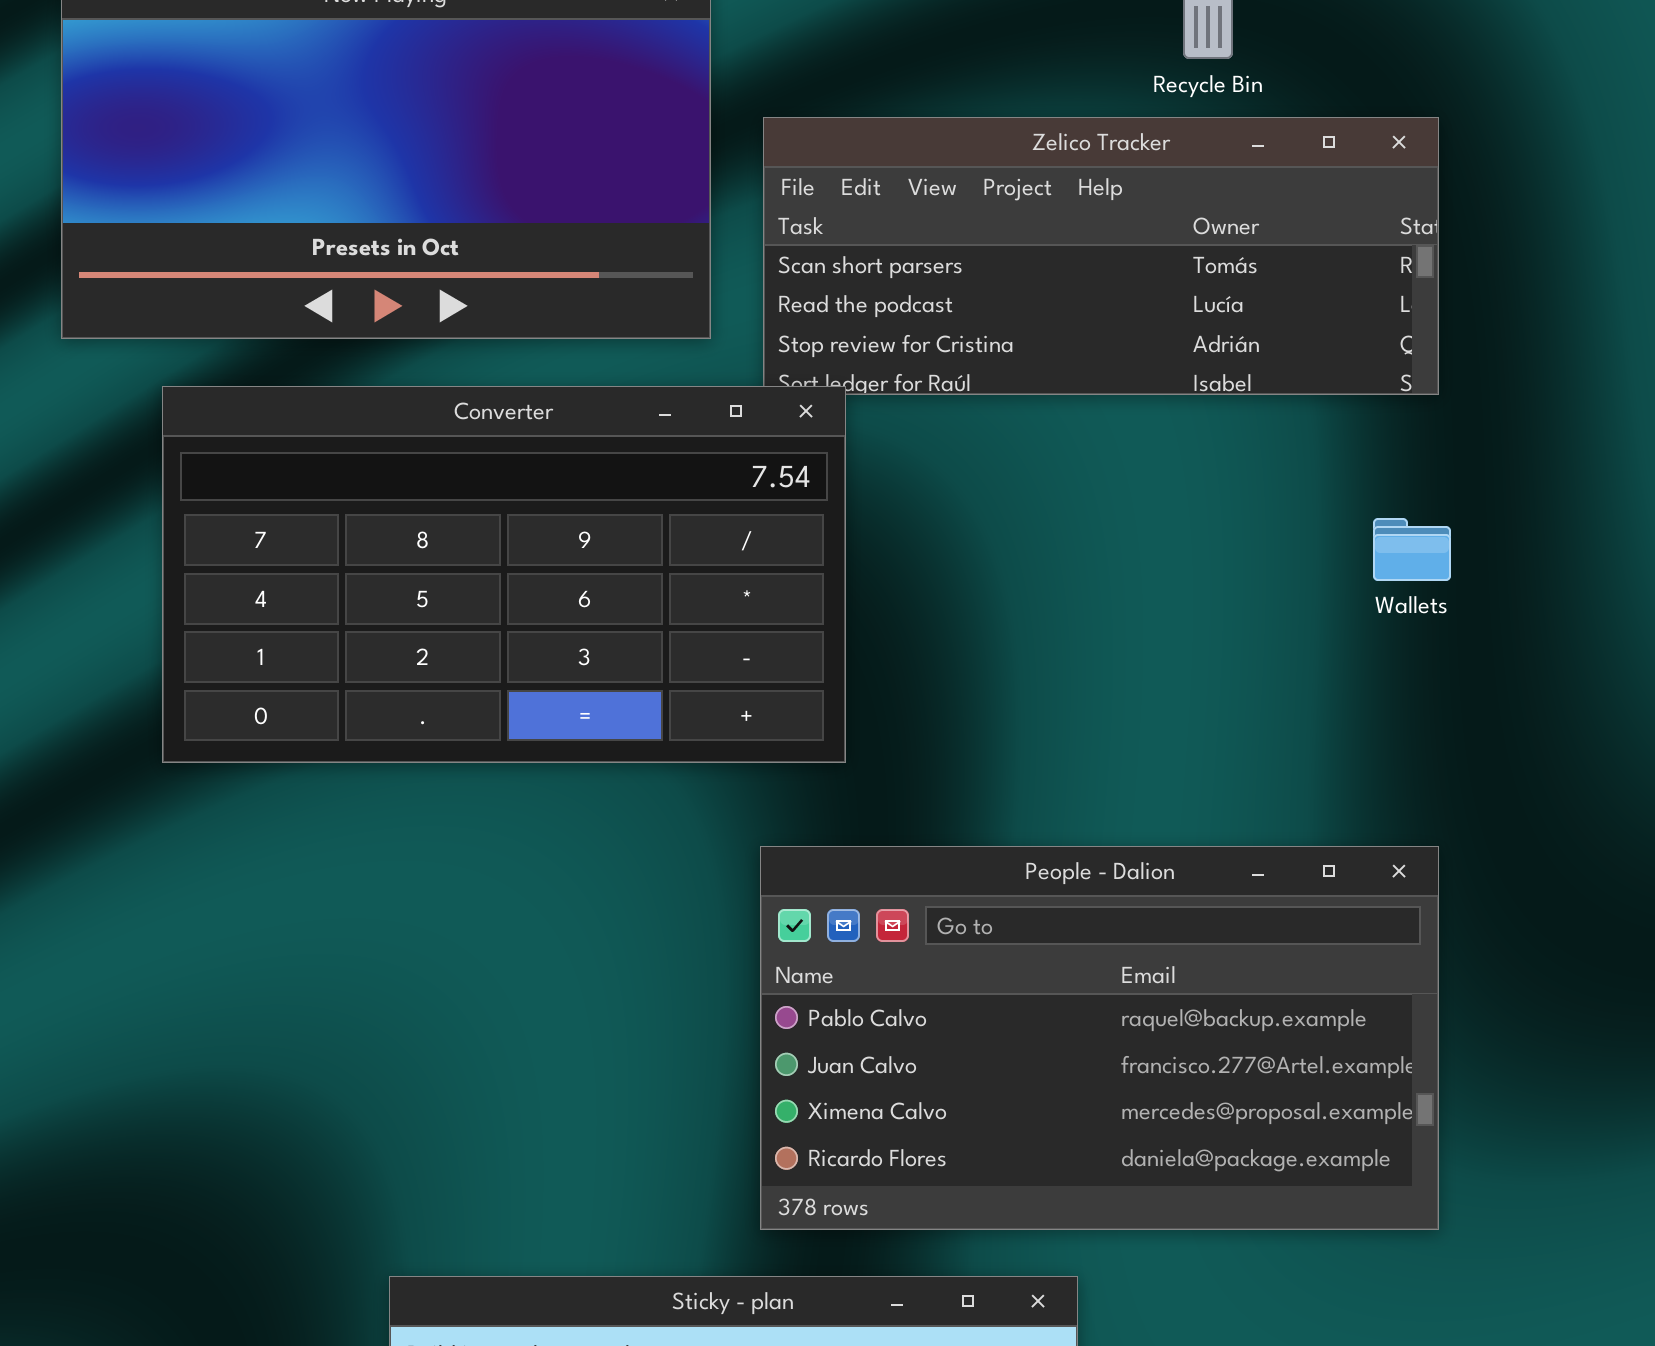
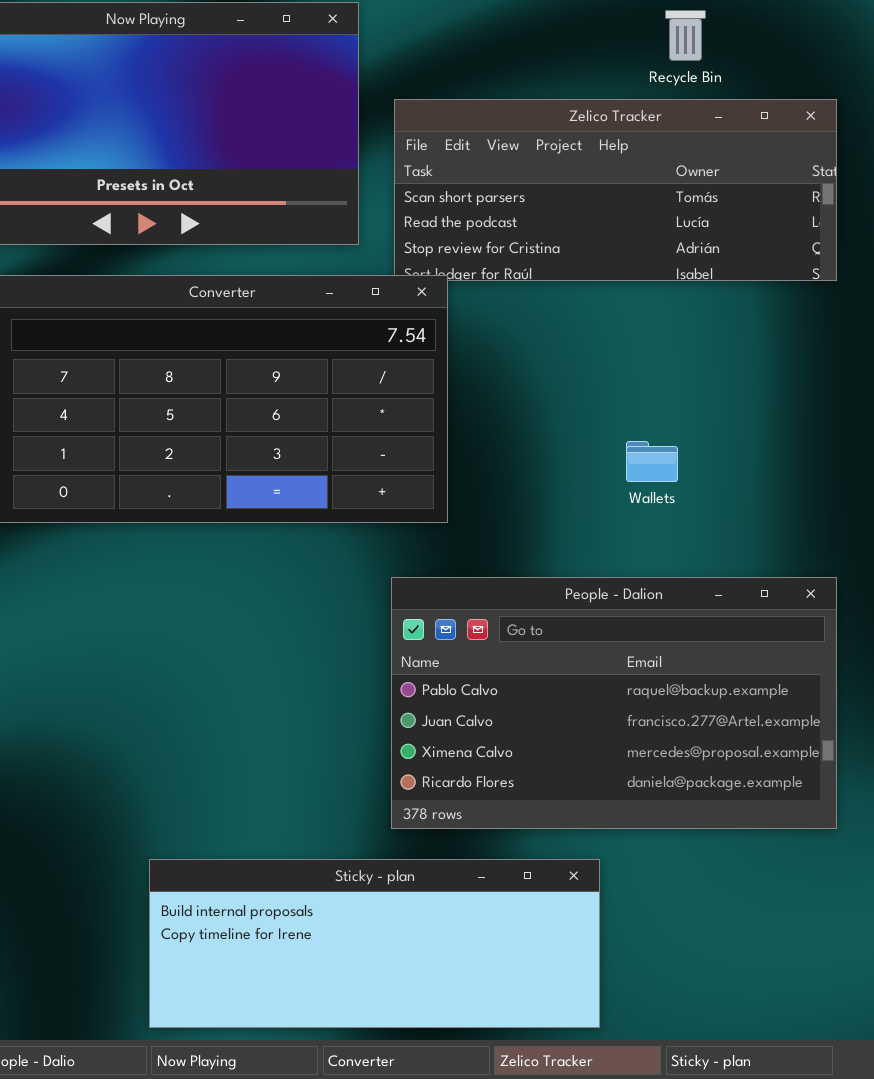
Wallets: [1373,518,1451,581] -> [626,441,678,482], moved

